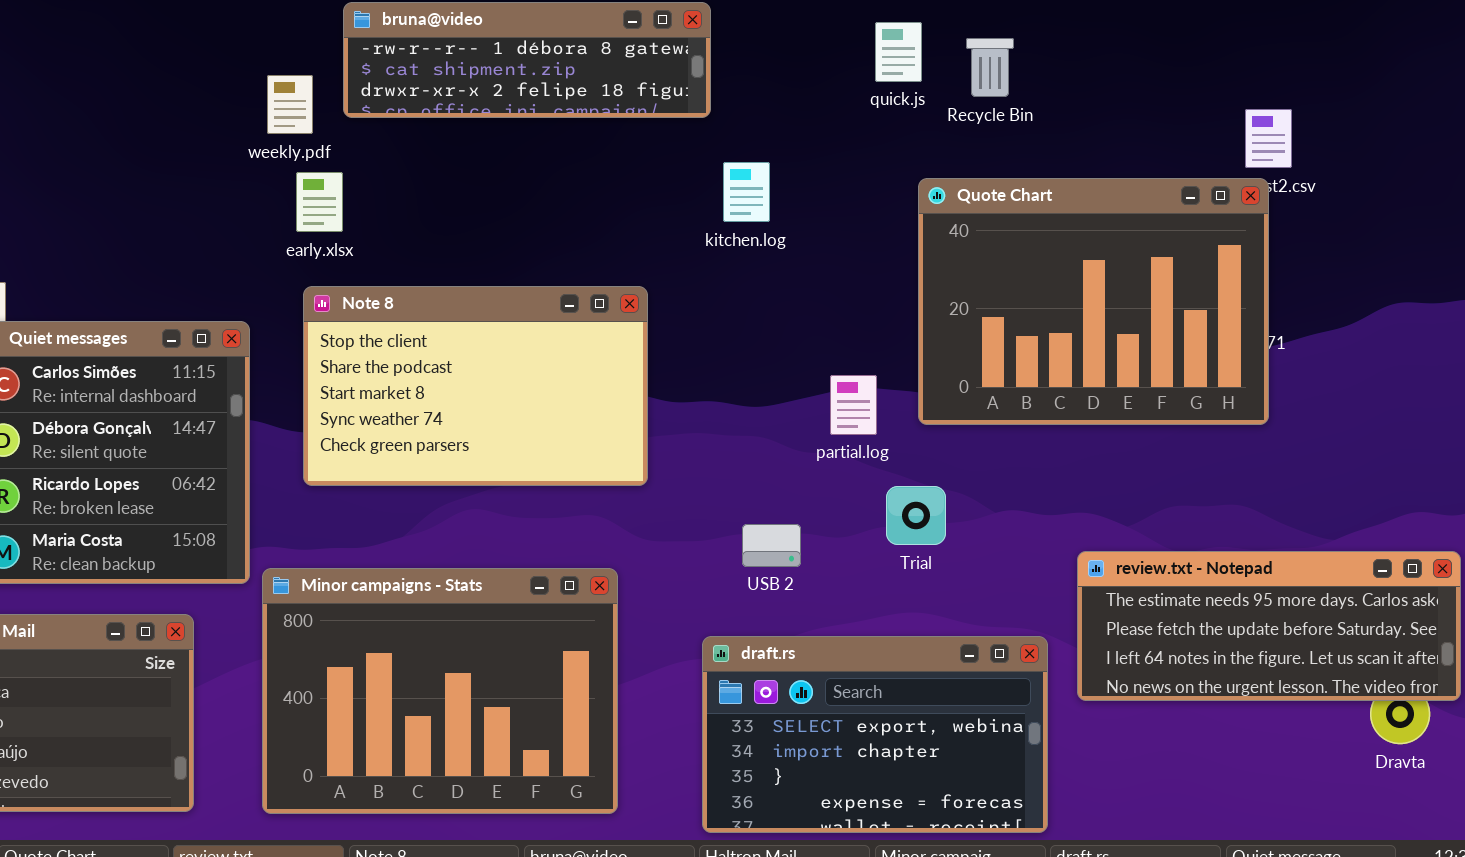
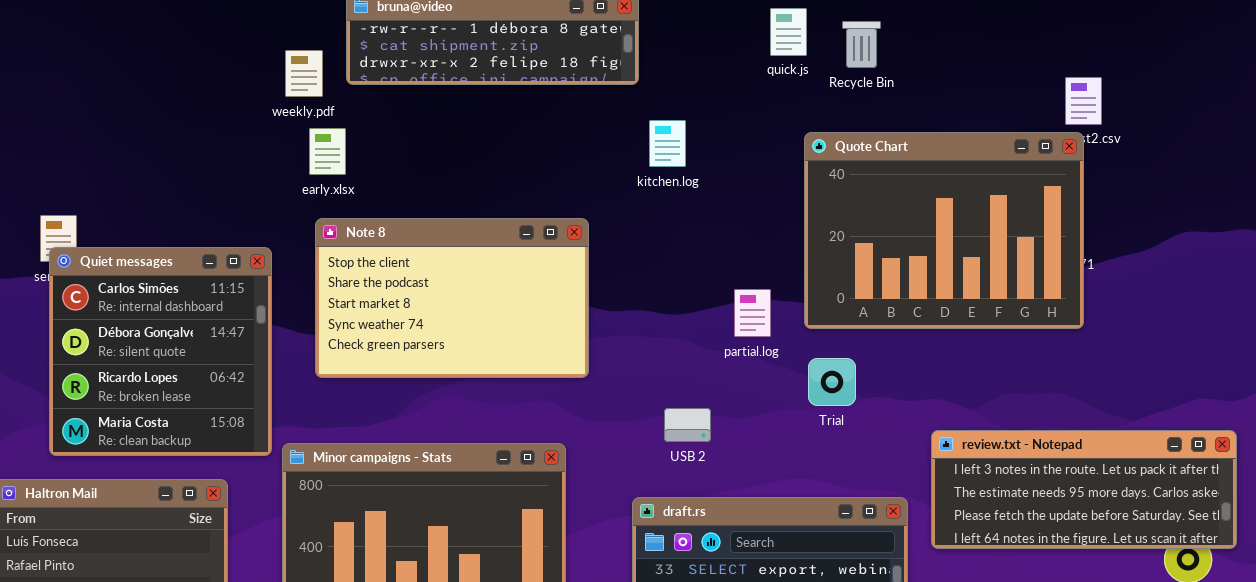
Trial: [886,486,946,545] -> [808,358,856,406], moved
review.txt - Notepad: [1077,551,1461,701] -> [931,430,1237,549], scrolled up 1 row

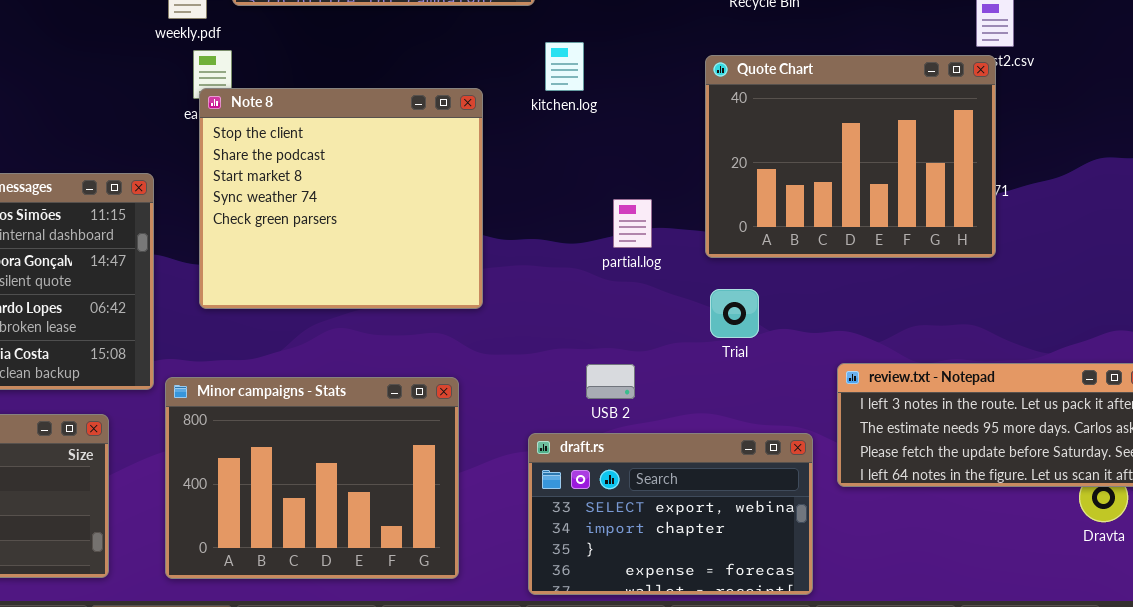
Note 8: [315,218,589,378] -> [199,88,483,309], resized
partial.log: [734,289,771,337] -> [613,199,652,248], moved
USB 2: [664,408,711,442] -> [586,364,635,399], moved

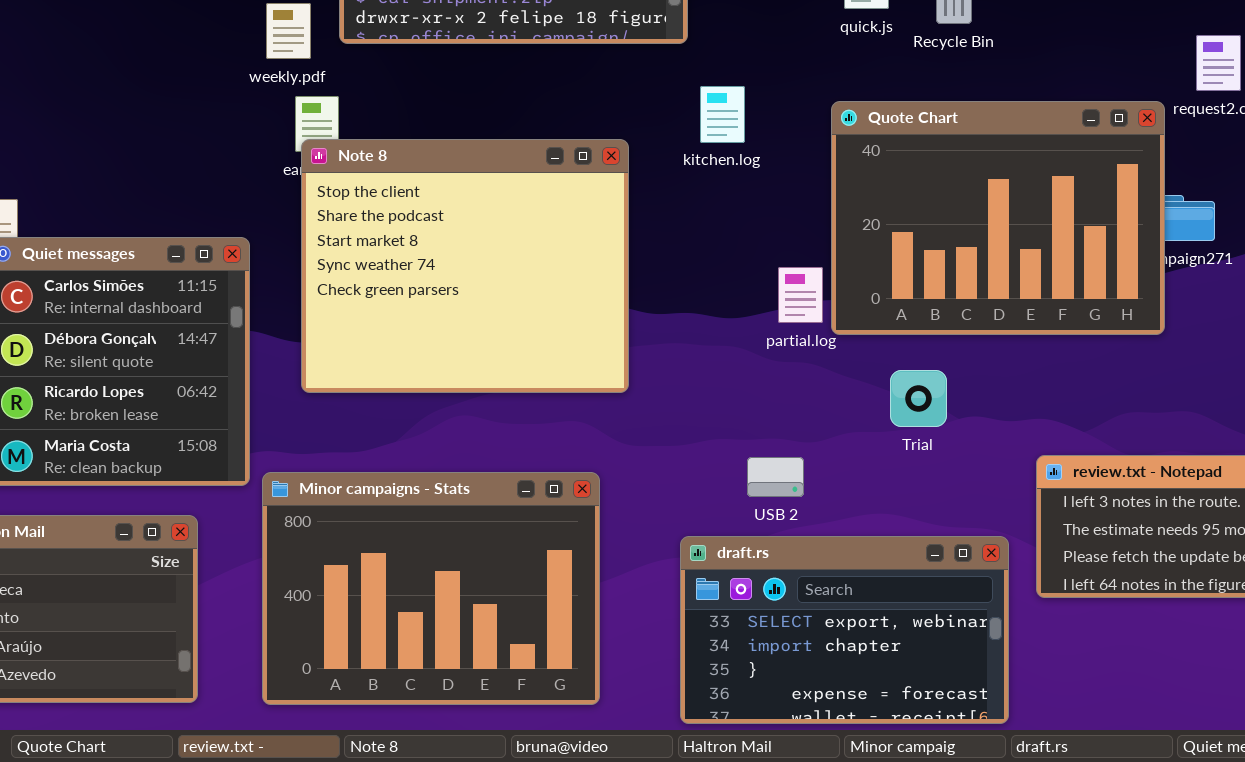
Quote Chart: [705,55,996,258] -> [831,101,1165,335], moved

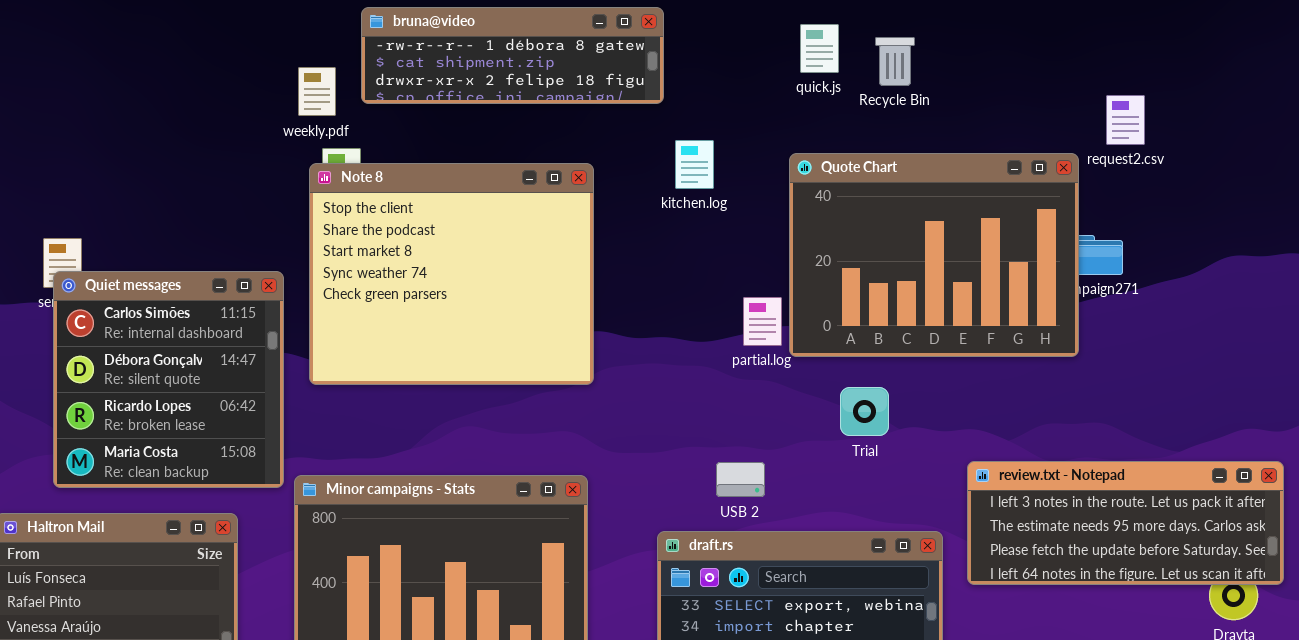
Note 8: [301,139,629,393] -> [309,163,594,385], moved

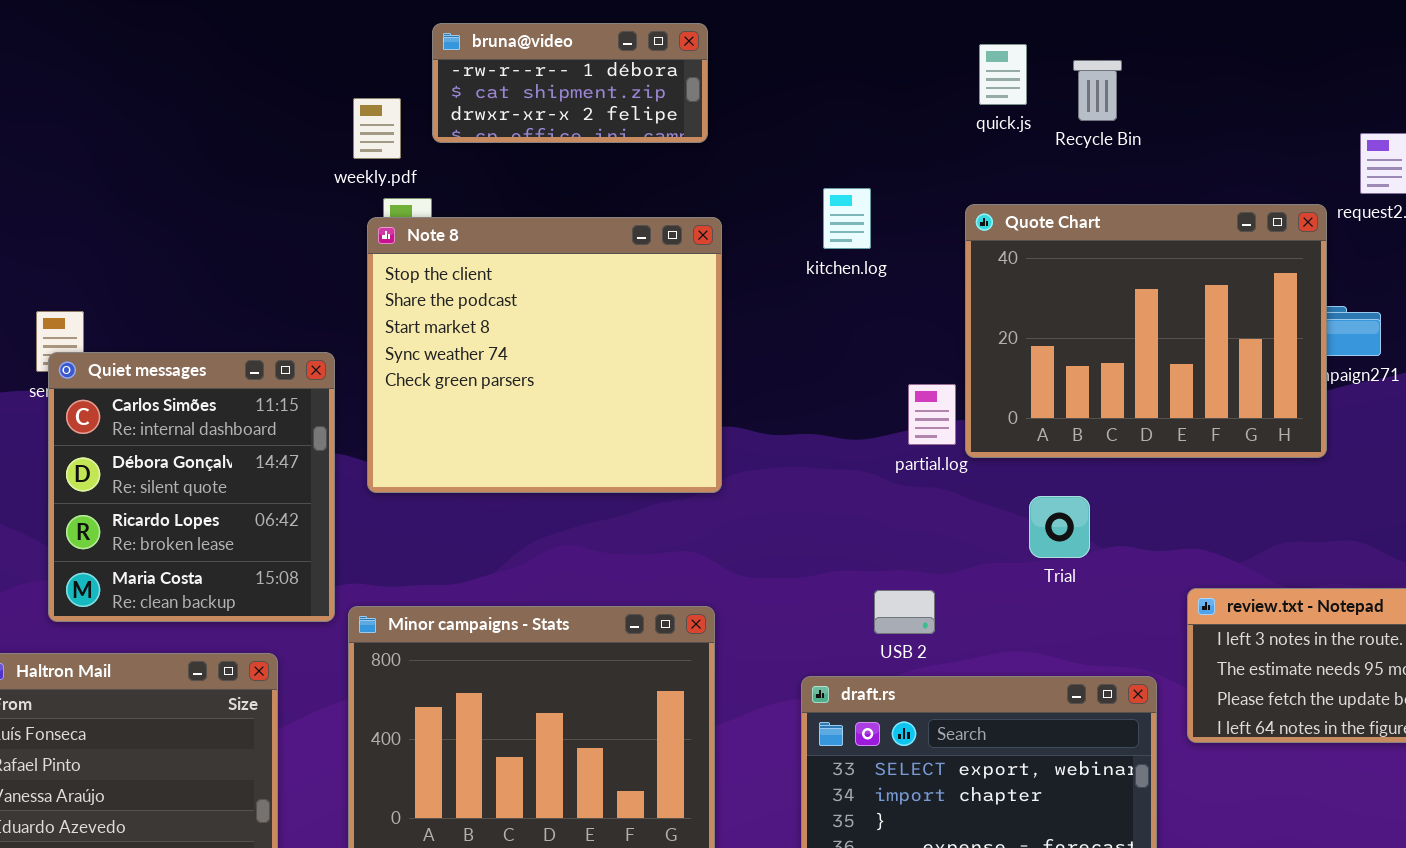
bruna@video: [361,7,664,104] -> [432,23,708,143], resized

